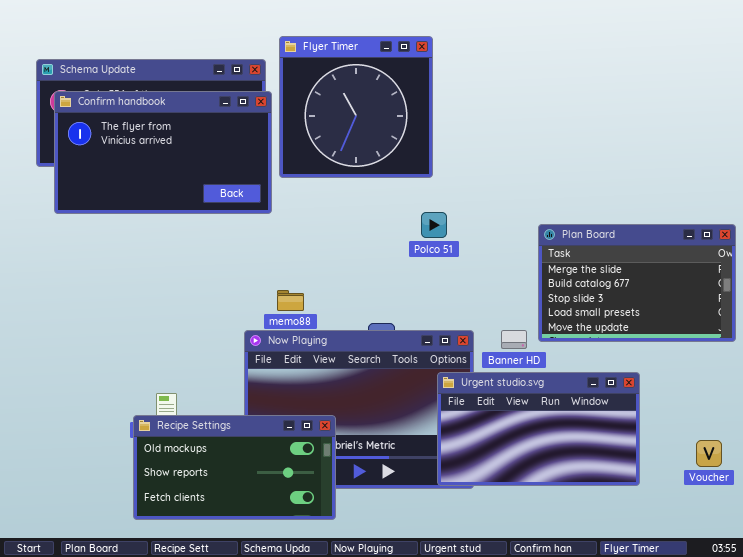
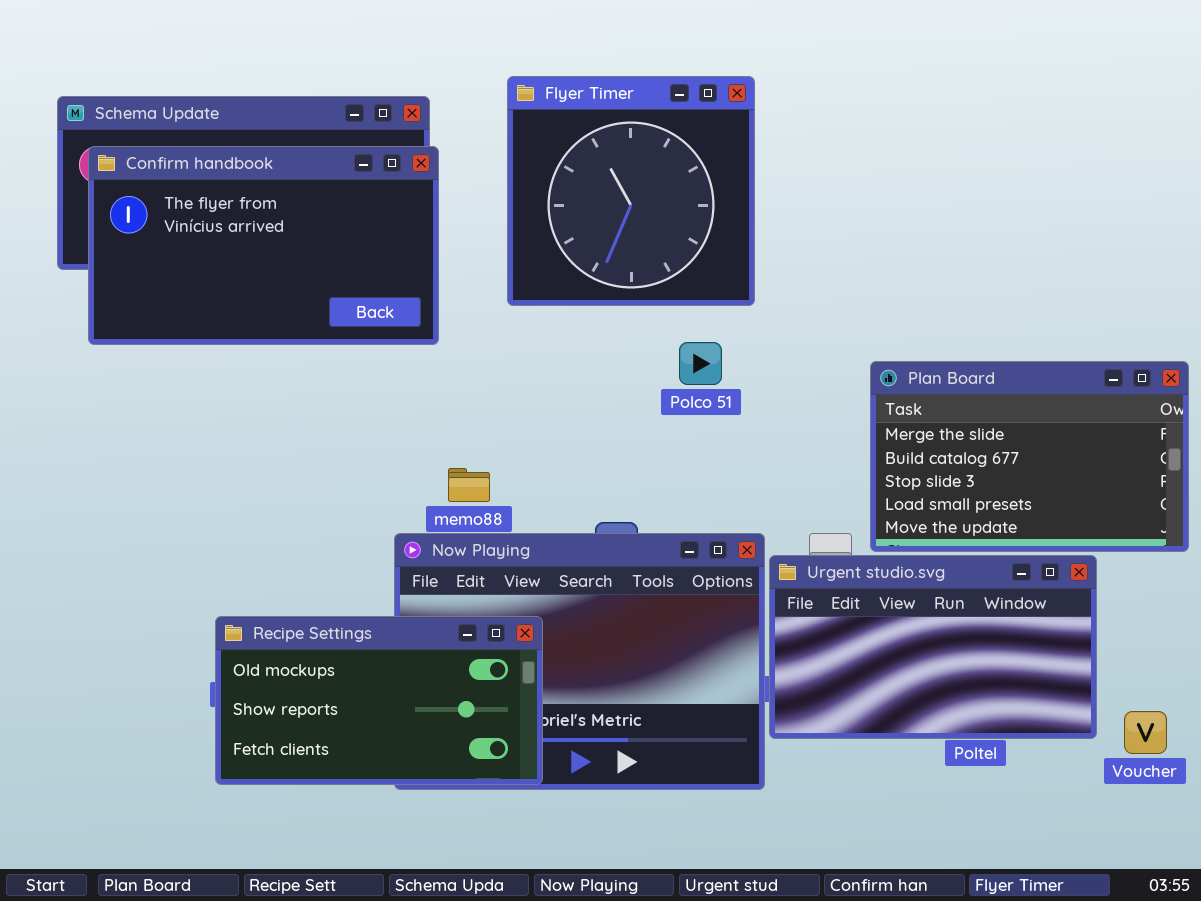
Flyer Timer: [279,36,433,178] -> [507,76,755,306], moved
Urgent studio.svg: [437,372,640,486] -> [769,555,1097,739], moved
Recipe Settings: [133,415,336,520] -> [215,616,543,785], moved

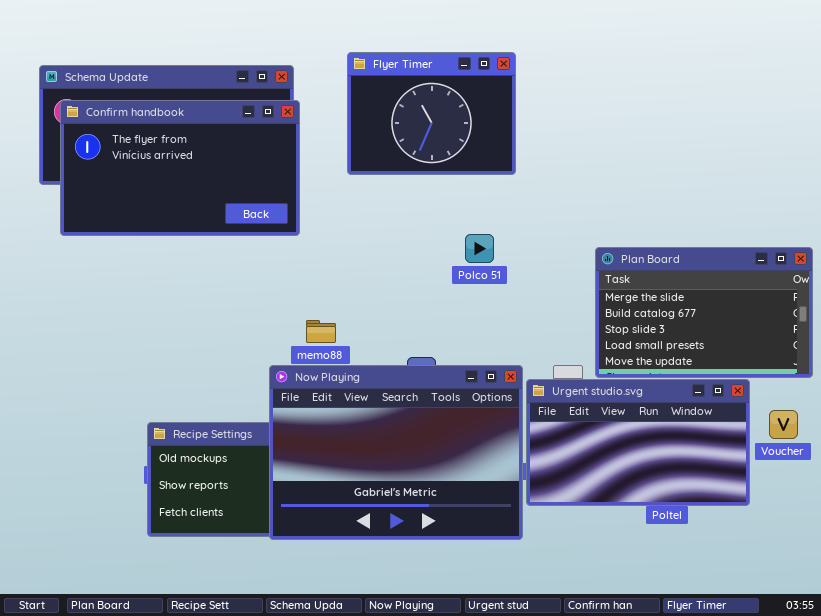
Flyer Timer: [507,76,755,306] -> [347,52,516,175], resized
Now Playing: [394,533,765,790] -> [269,365,523,540], raised
Voucher: [1124,711,1167,754] -> [769,410,798,439], moved

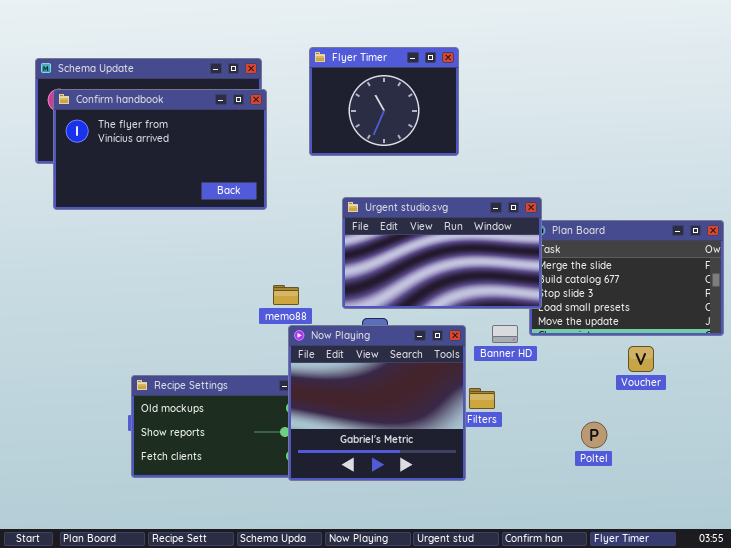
Now Playing: [269,365,523,540] -> [288,325,466,481], resized
Urgent studio.svg: [526,379,750,506] -> [342,197,542,309], moved
Voucher: [769,410,798,439] -> [628,346,654,372], moved

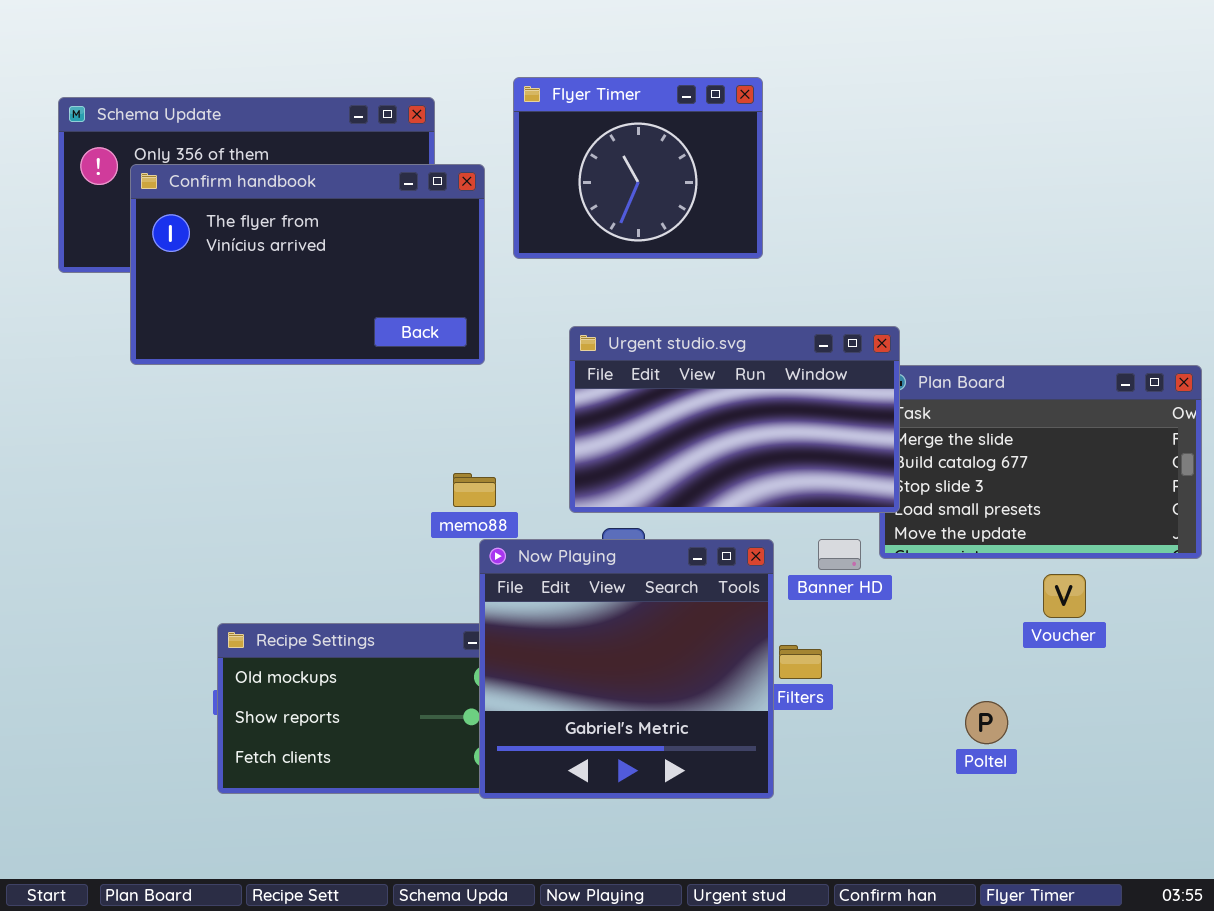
Confirm handbook: [53,89,267,210] -> [130,164,485,365], moved

